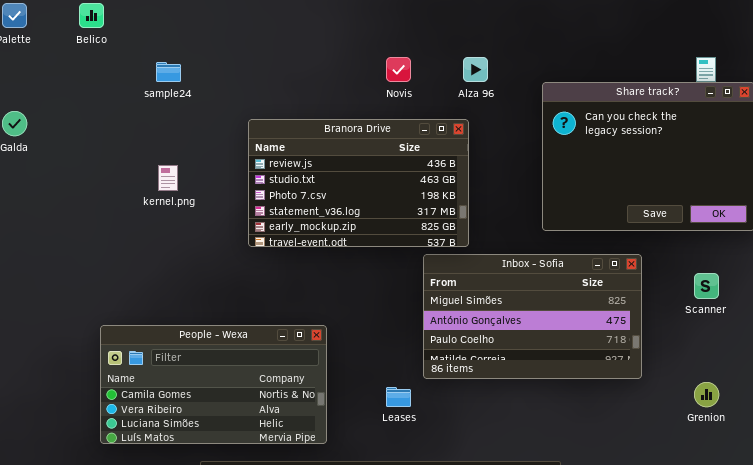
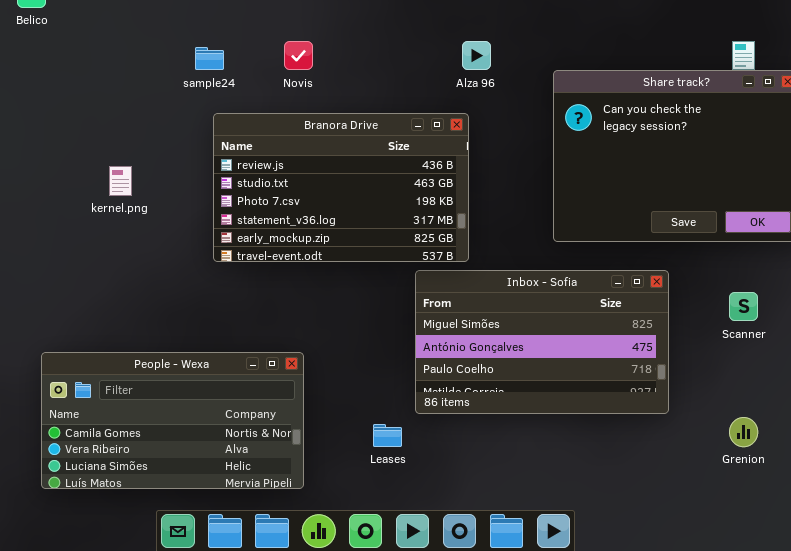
Novis: [386,57,411,82] -> [284,41,313,70], moved
sample24: [156,62,181,82] -> [195,47,224,70], moved

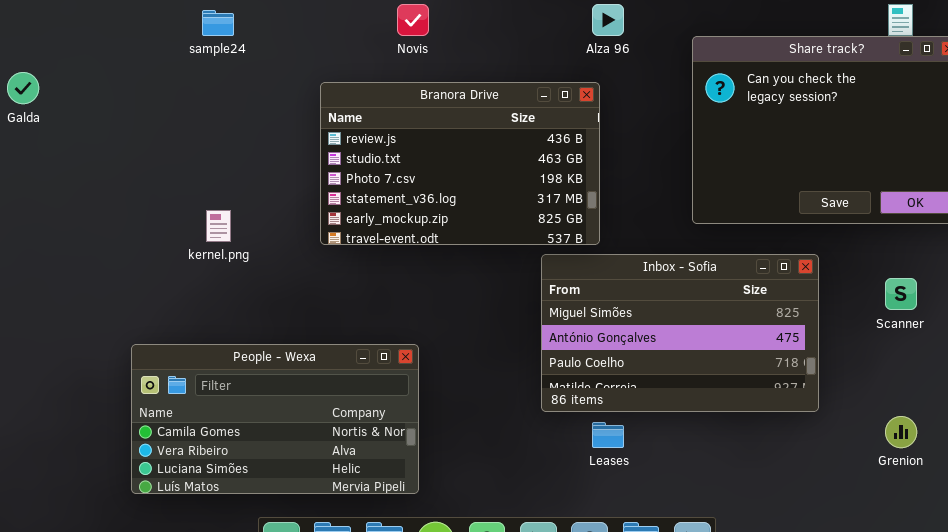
sample24: [195,47,224,70] -> [202,10,234,36], moved
kernel.png: [109,166,132,196] -> [206,210,231,242], moved
Leases: [373,424,402,447] -> [592,422,624,448], moved

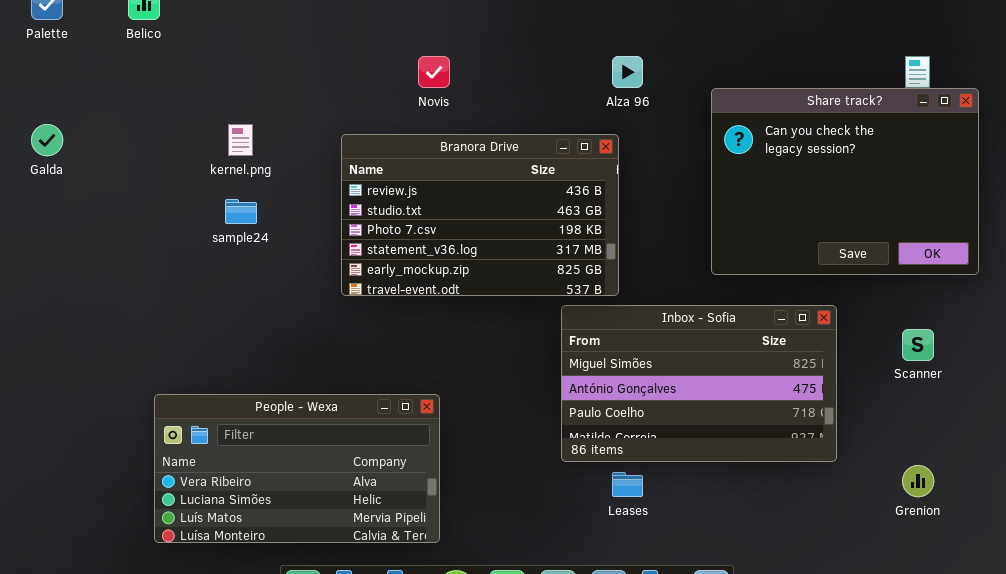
sample24: [202,10,234,36] -> [225,199,257,224], moved
kernel.png: [206,210,231,242] -> [228,124,253,156], moved
People - Wexa: [131,344,419,494] -> [154,394,440,543], scrolled down 1 row

